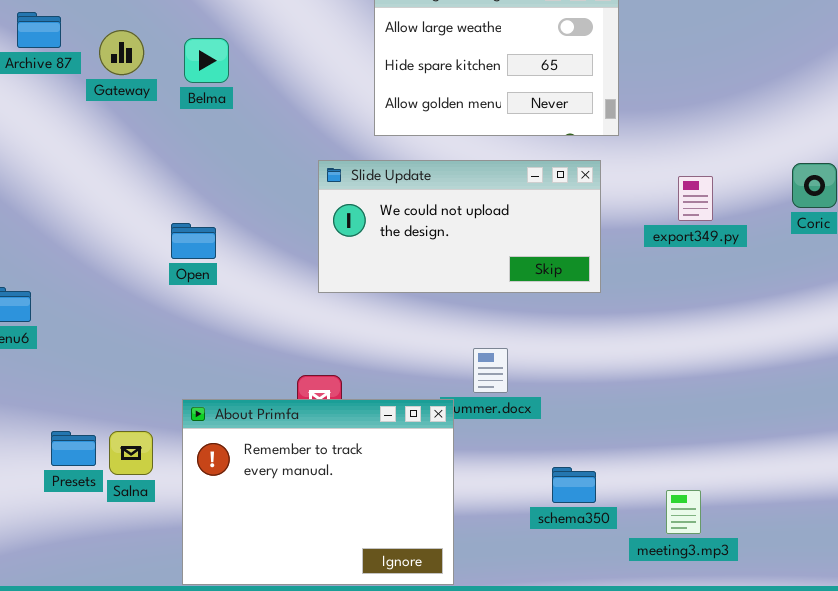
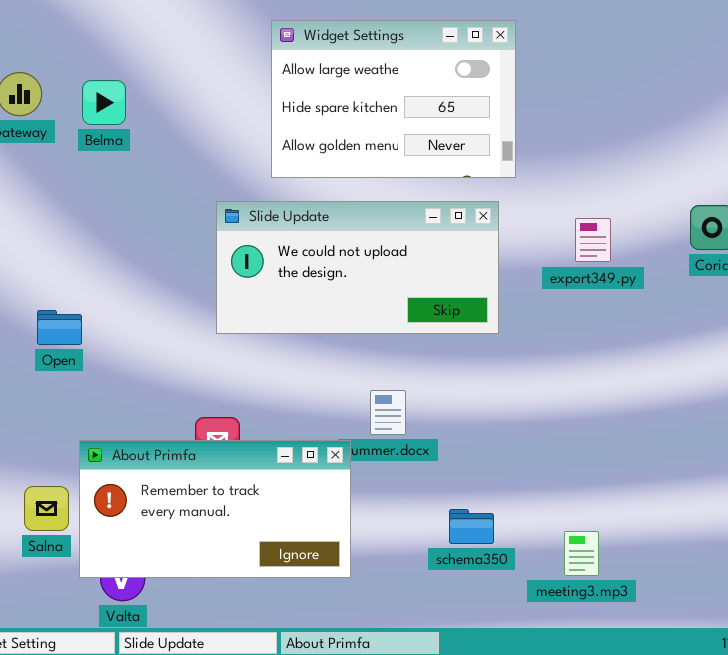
Open: [171,223,216,259] -> [37,310,82,345], moved
About Primfa: [182,399,454,585] -> [79,440,351,578], resized
Salna: [109,431,153,475] -> [24,486,69,531], moved

